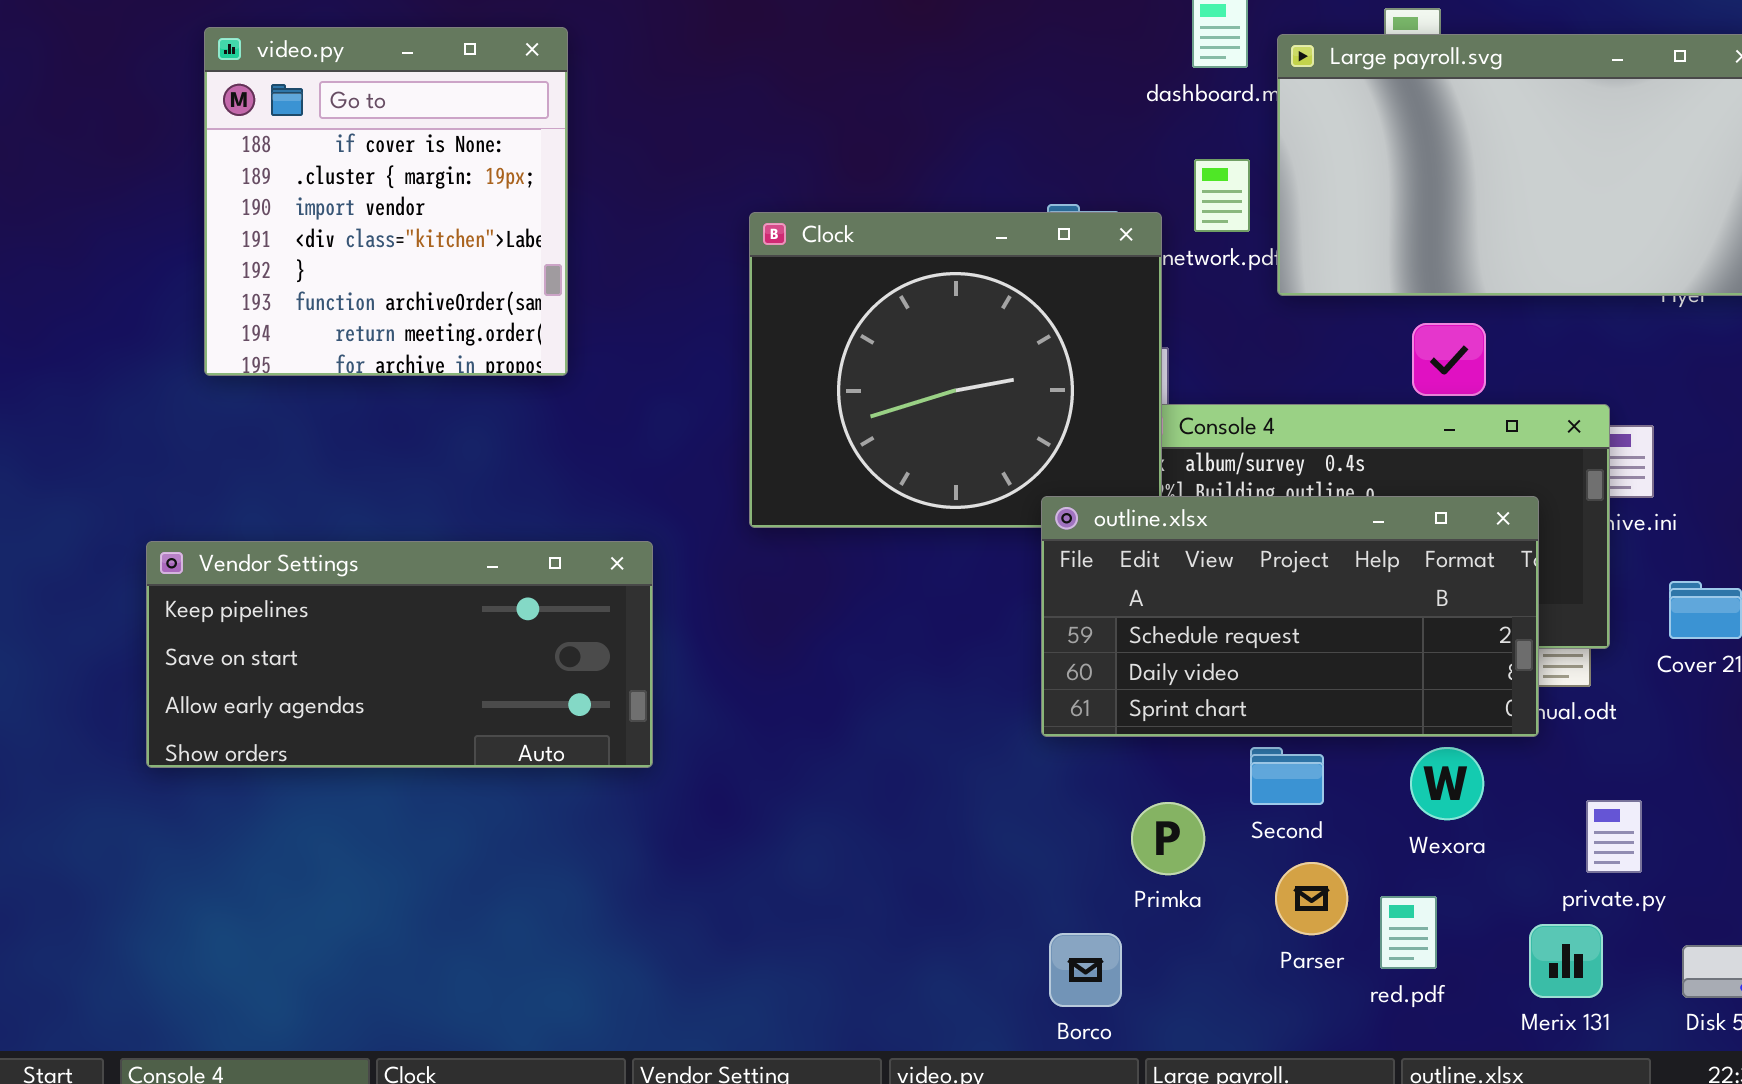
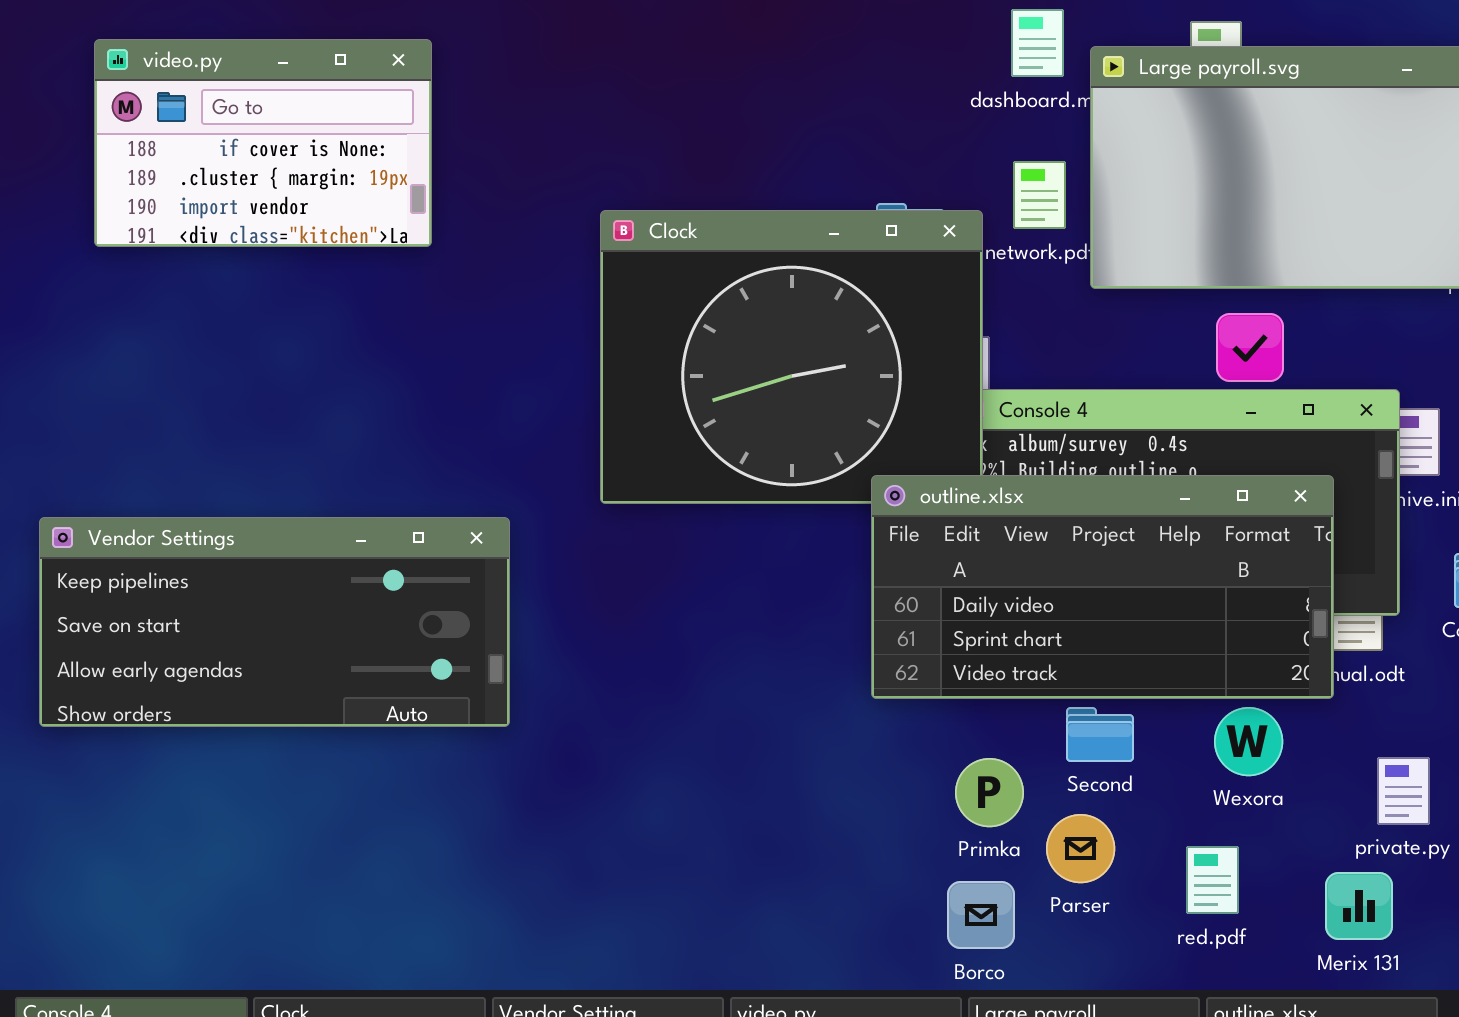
video.py: [204,27,568,376] -> [94,39,432,247], resized
outline.xlsx: [1041,496,1539,737] -> [871,475,1334,699], scrolled down 1 row
Parser: [1275,862,1348,935] -> [1046,814,1115,883], moved
Borco: [1049,933,1122,1007] -> [947,881,1015,949], moved

